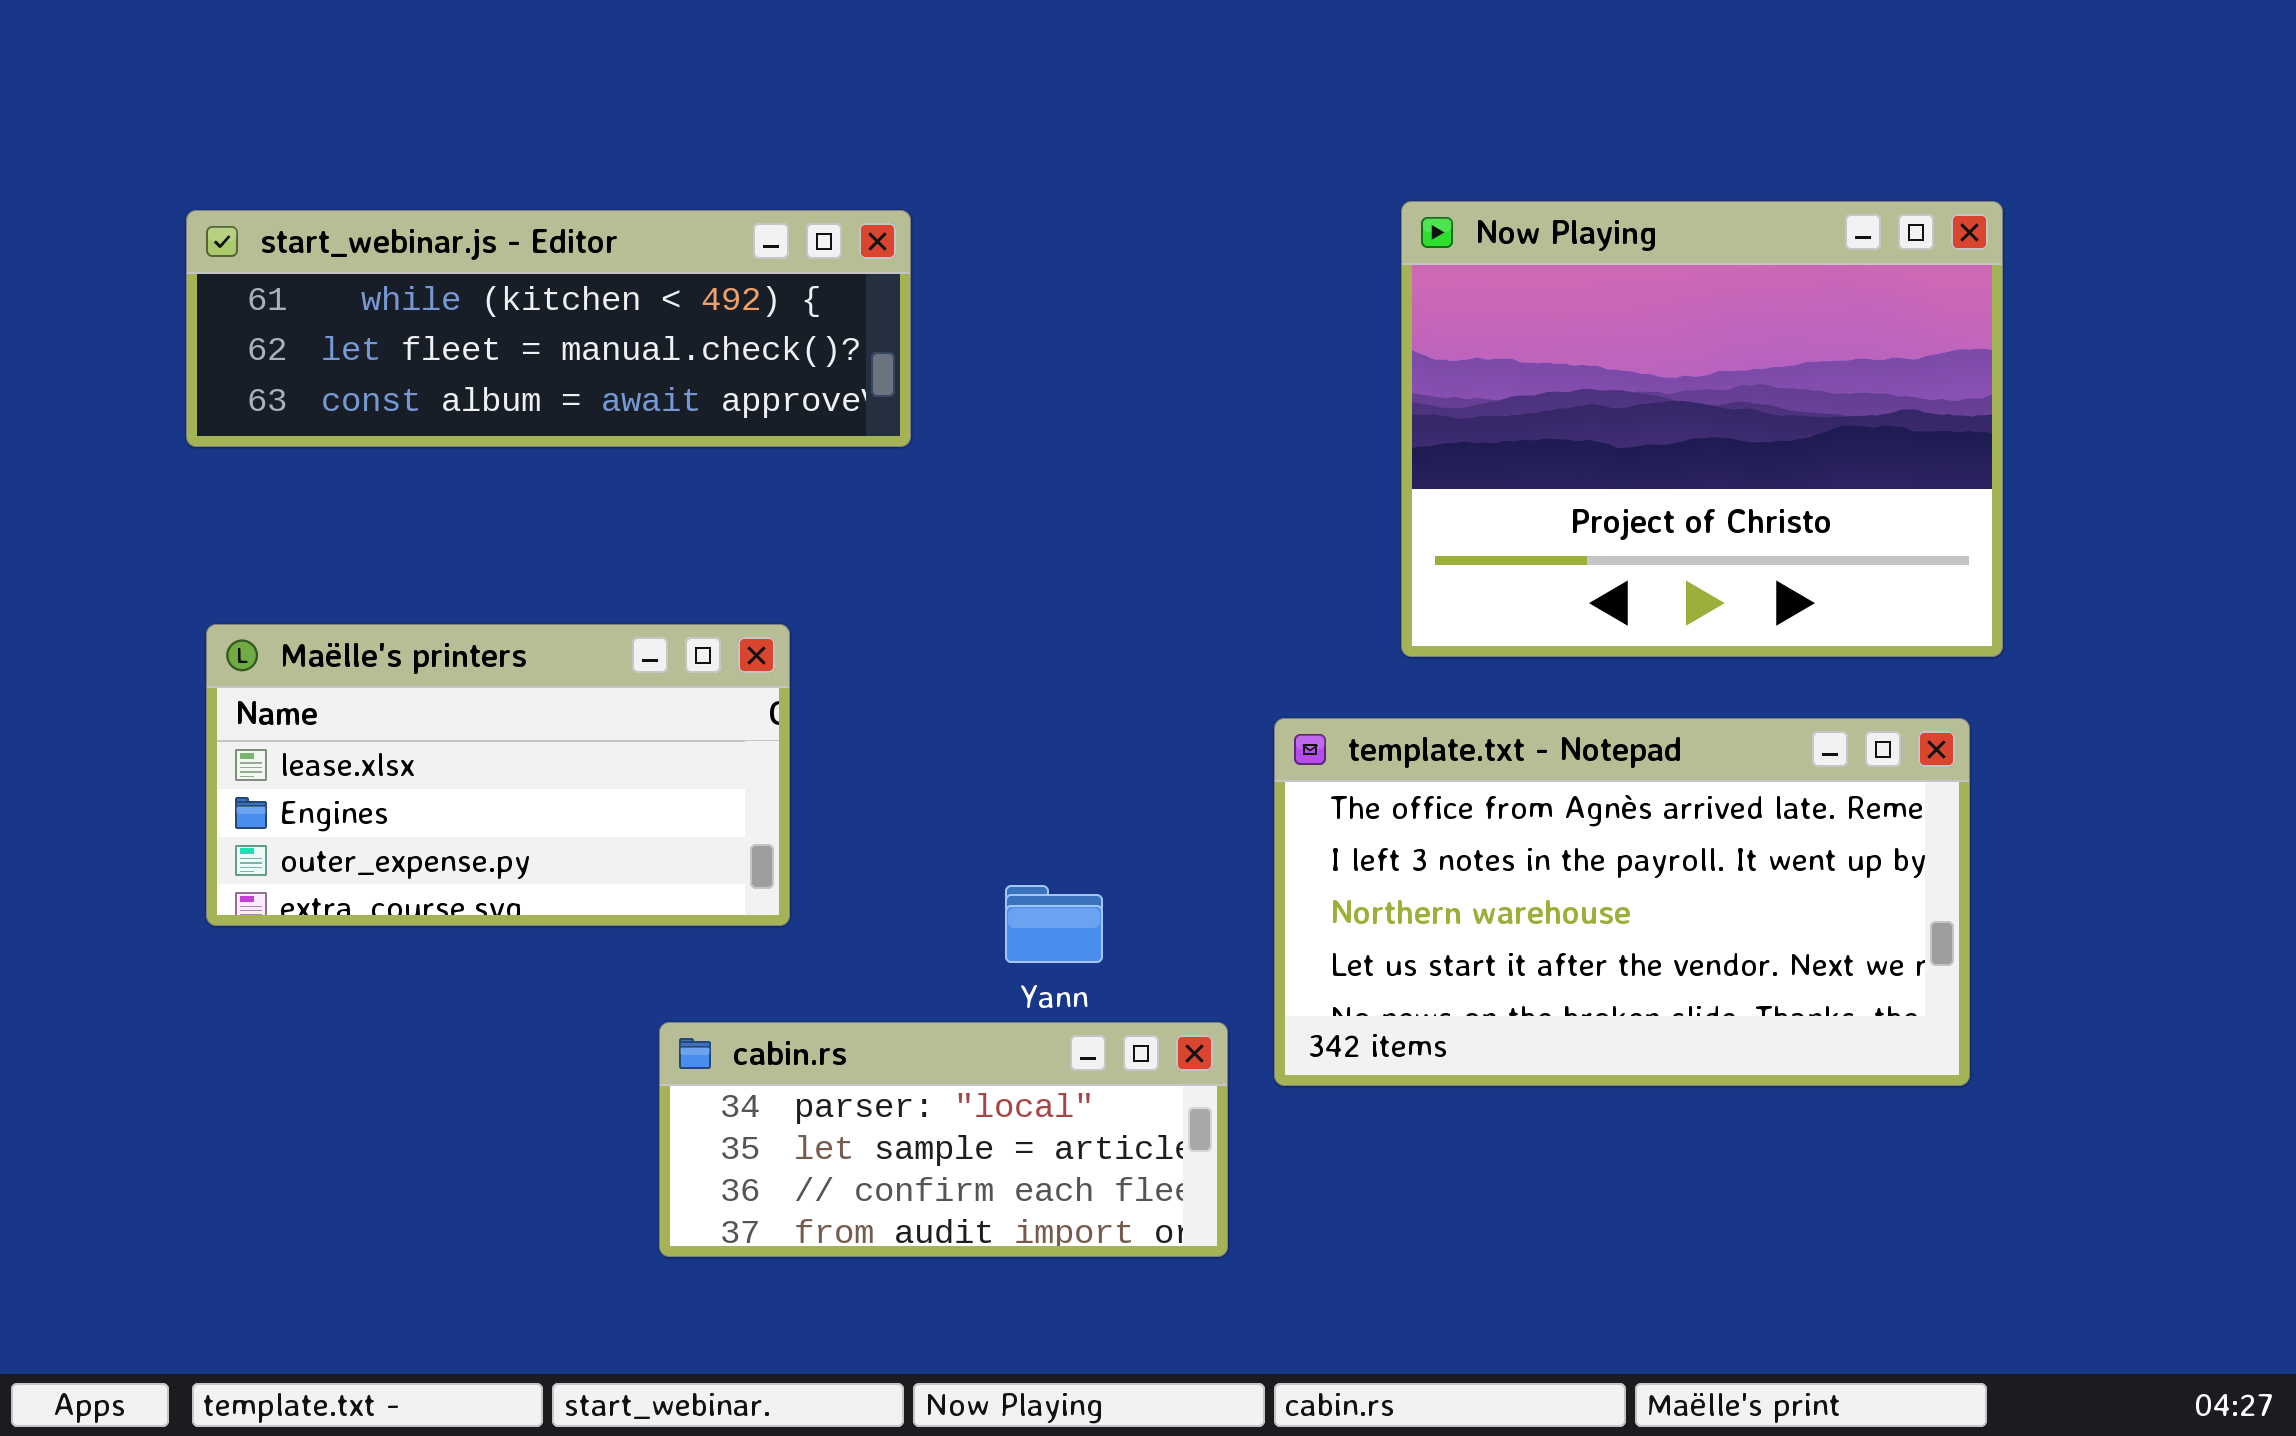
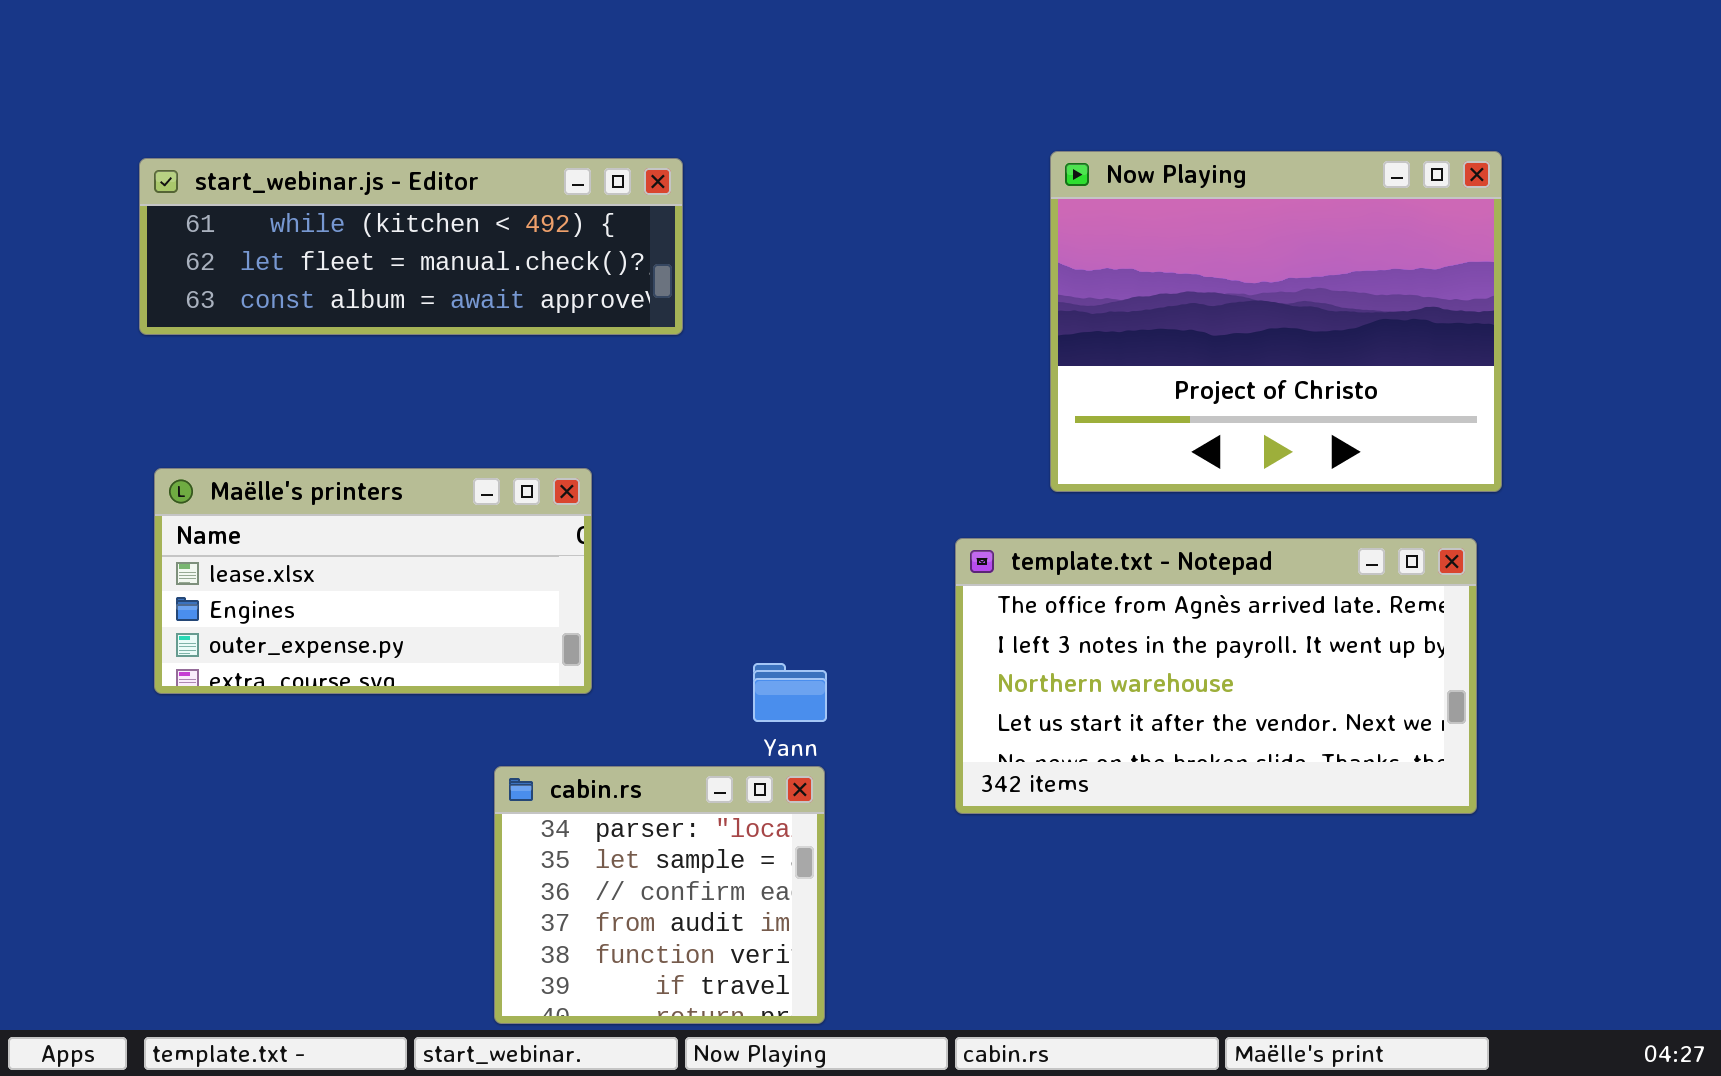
cabin.rs: [659,1022,1228,1257] -> [494,766,825,1024], resized

